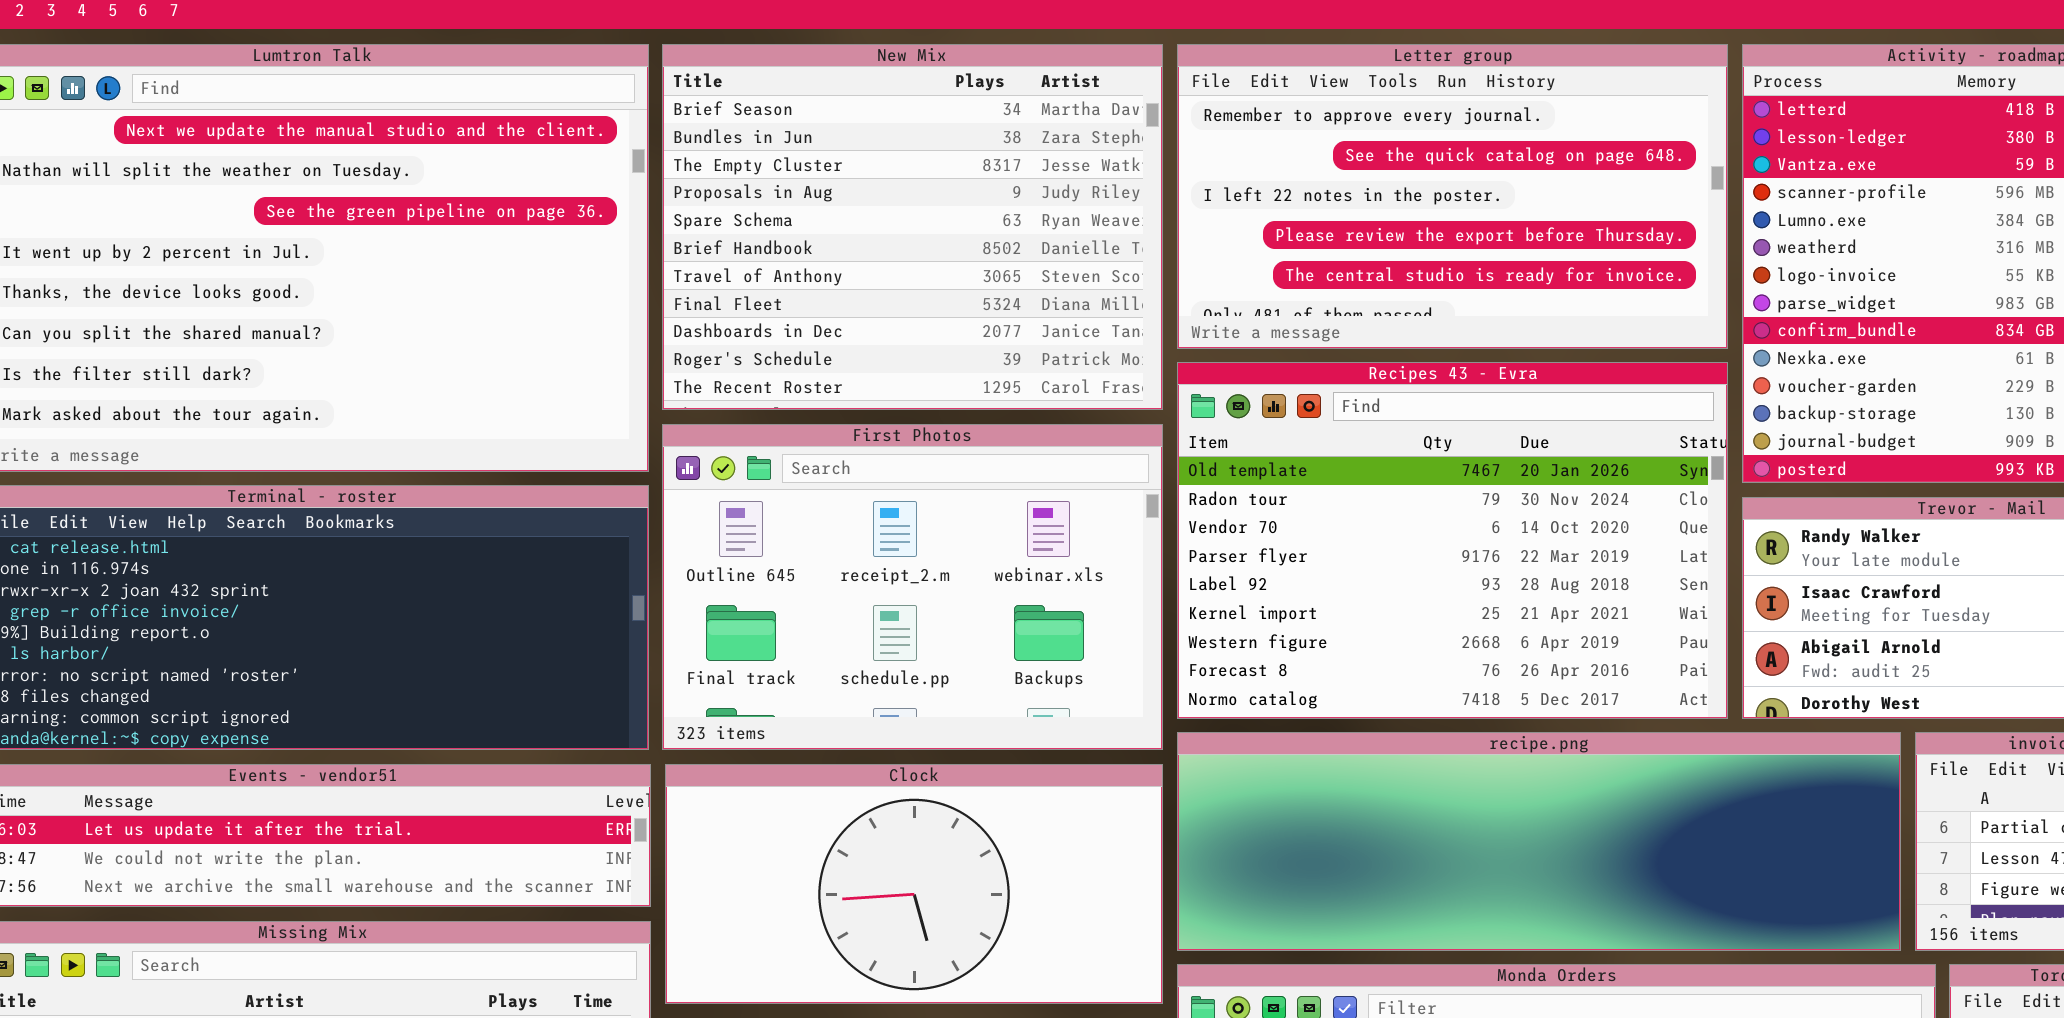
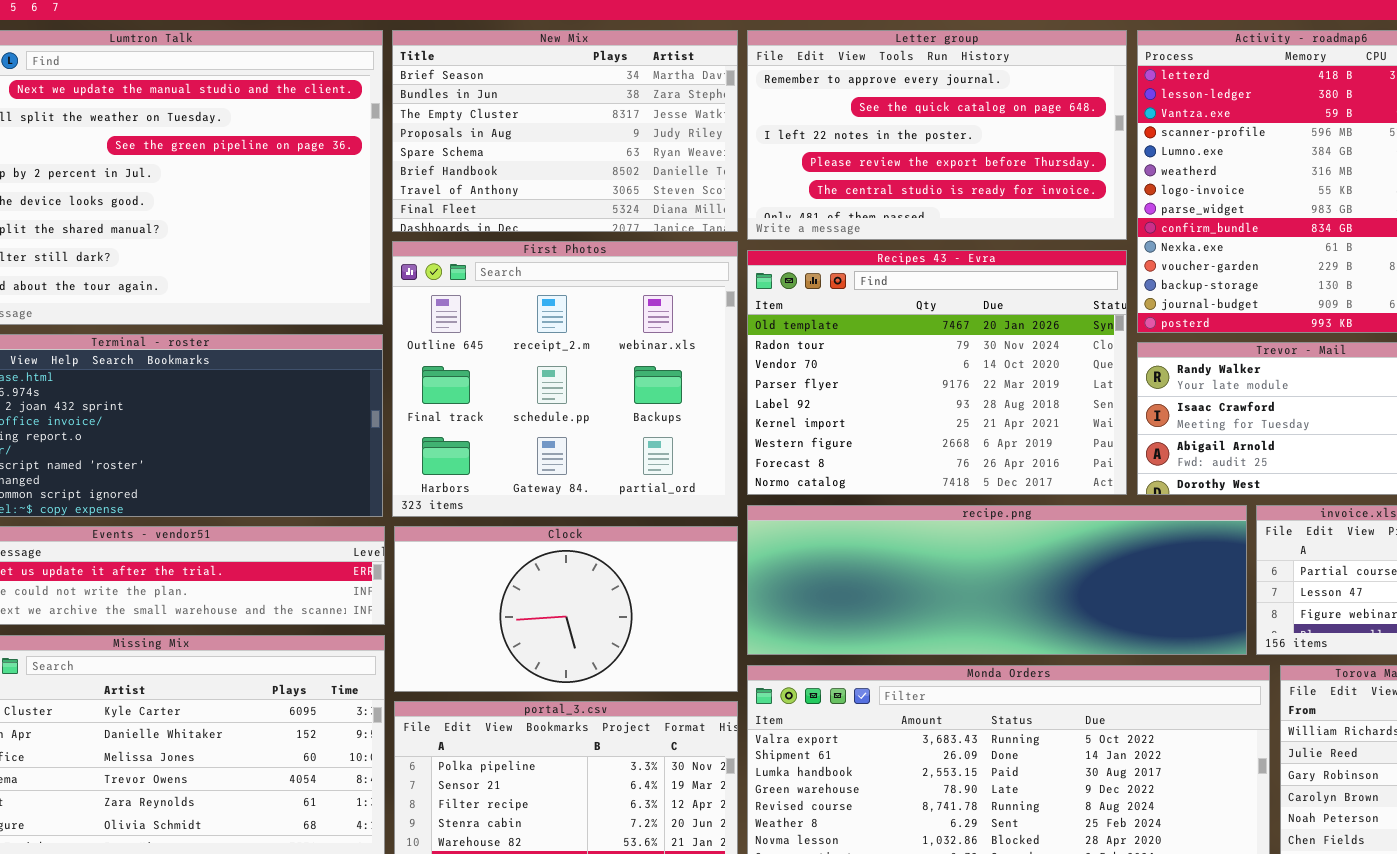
New Mix: [662,44,1163,410] -> [392,30,738,232], resized
First Photos: [662,424,1163,750] -> [392,241,738,517], resized

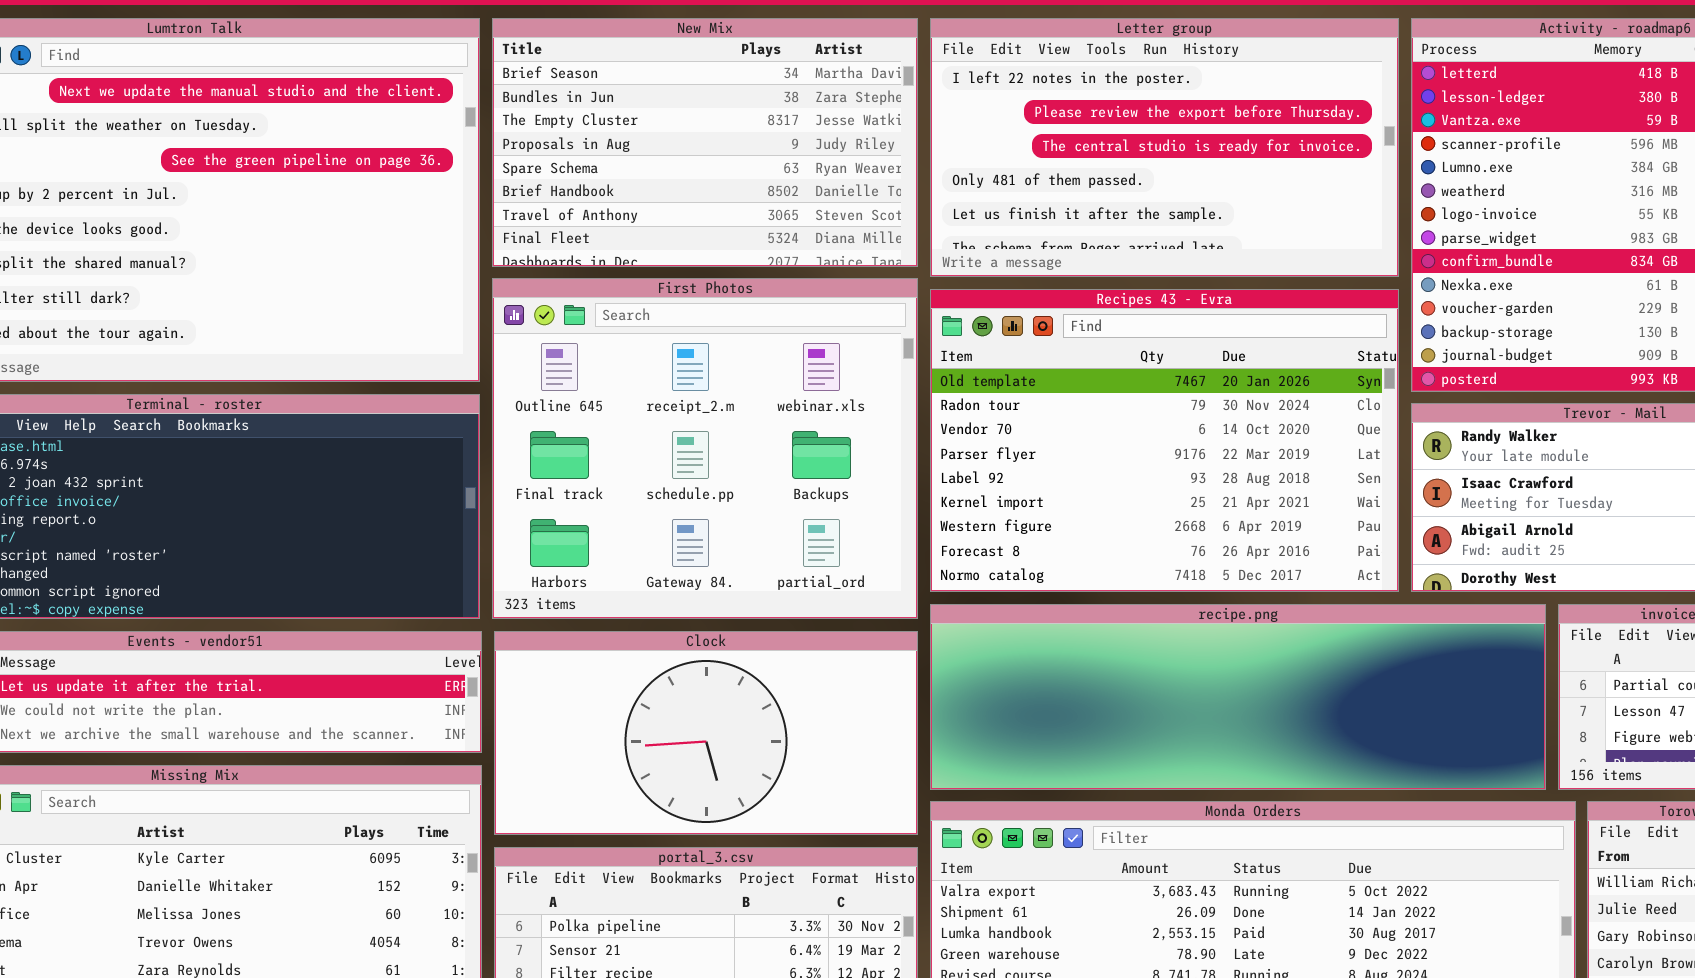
Letter group: [747,30,1127,240] -> [930,18,1399,277], scrolled down 2 rows

